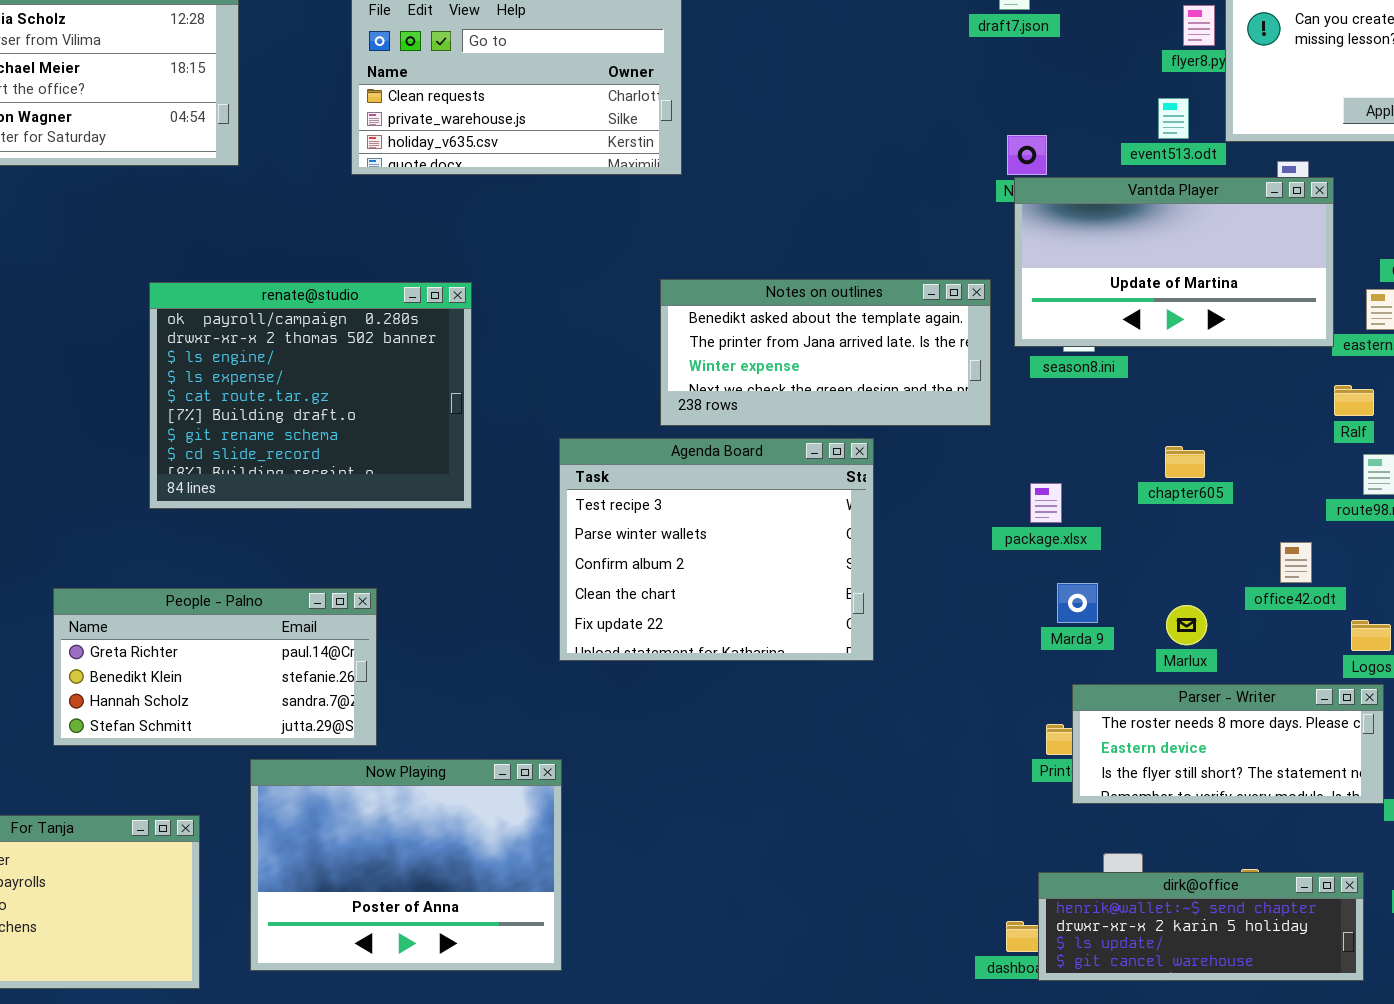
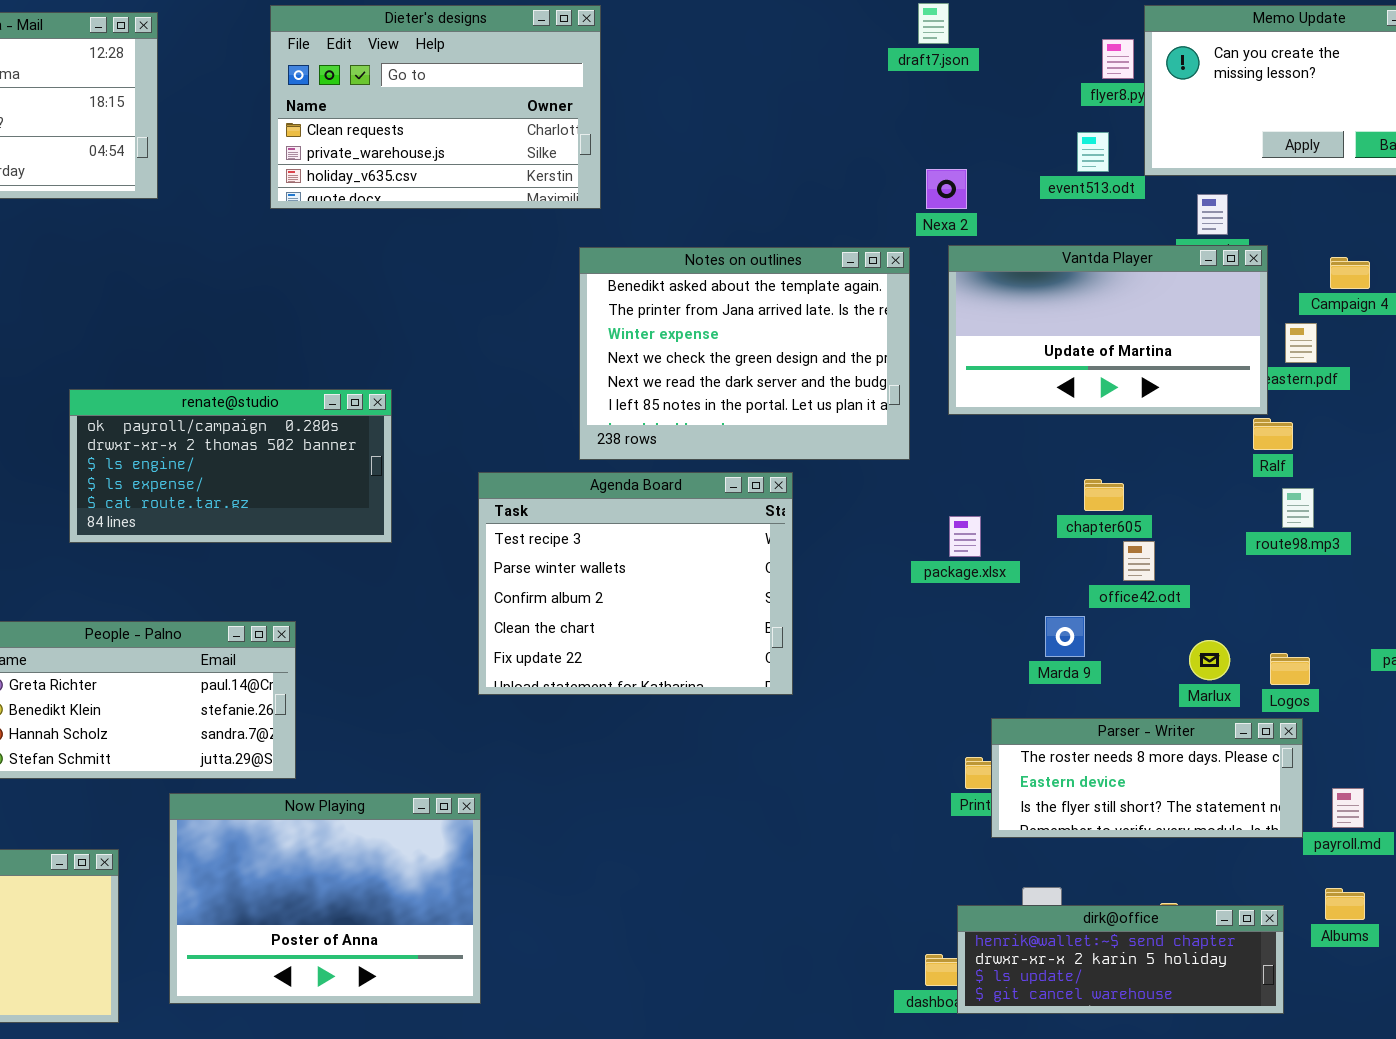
Vantda Player: [1014,177,1334,347] -> [948,245,1268,415], moved
Notes on outlines: [660,279,991,426] -> [579,247,910,460], resized
renate@studio: [149,282,472,509] -> [69,389,392,543], resized
office42.odt: [1280,542,1312,583] -> [1123,541,1155,581], moved
Marda 9: [1057,583,1098,623] -> [1045,616,1085,657], moved
Marlux: [1166,605,1207,645] -> [1189,640,1230,680], moved

